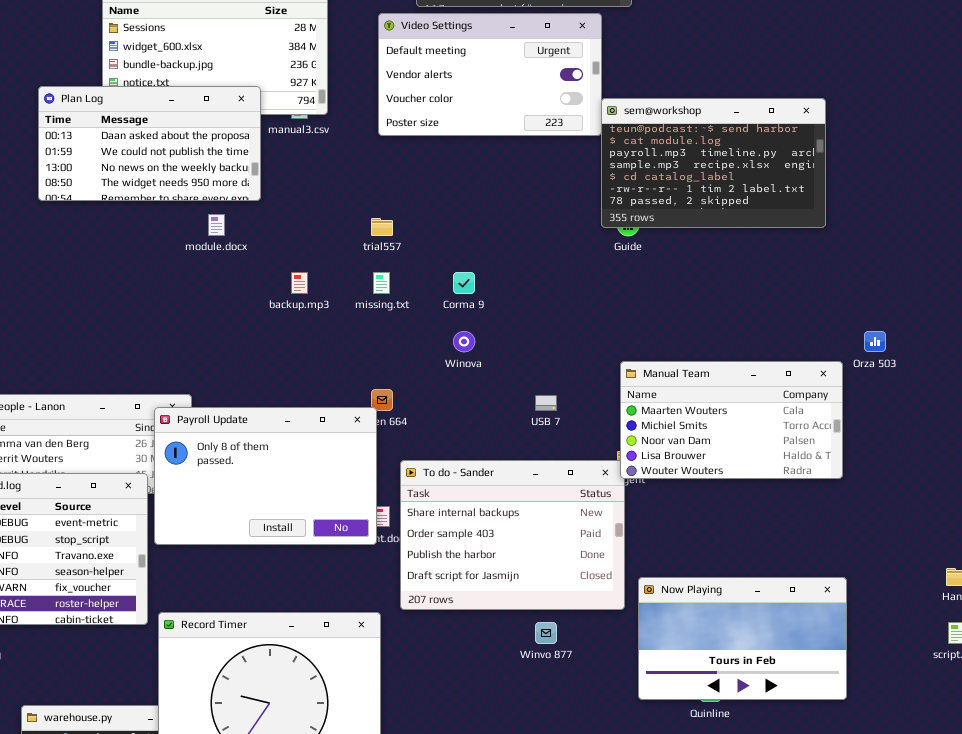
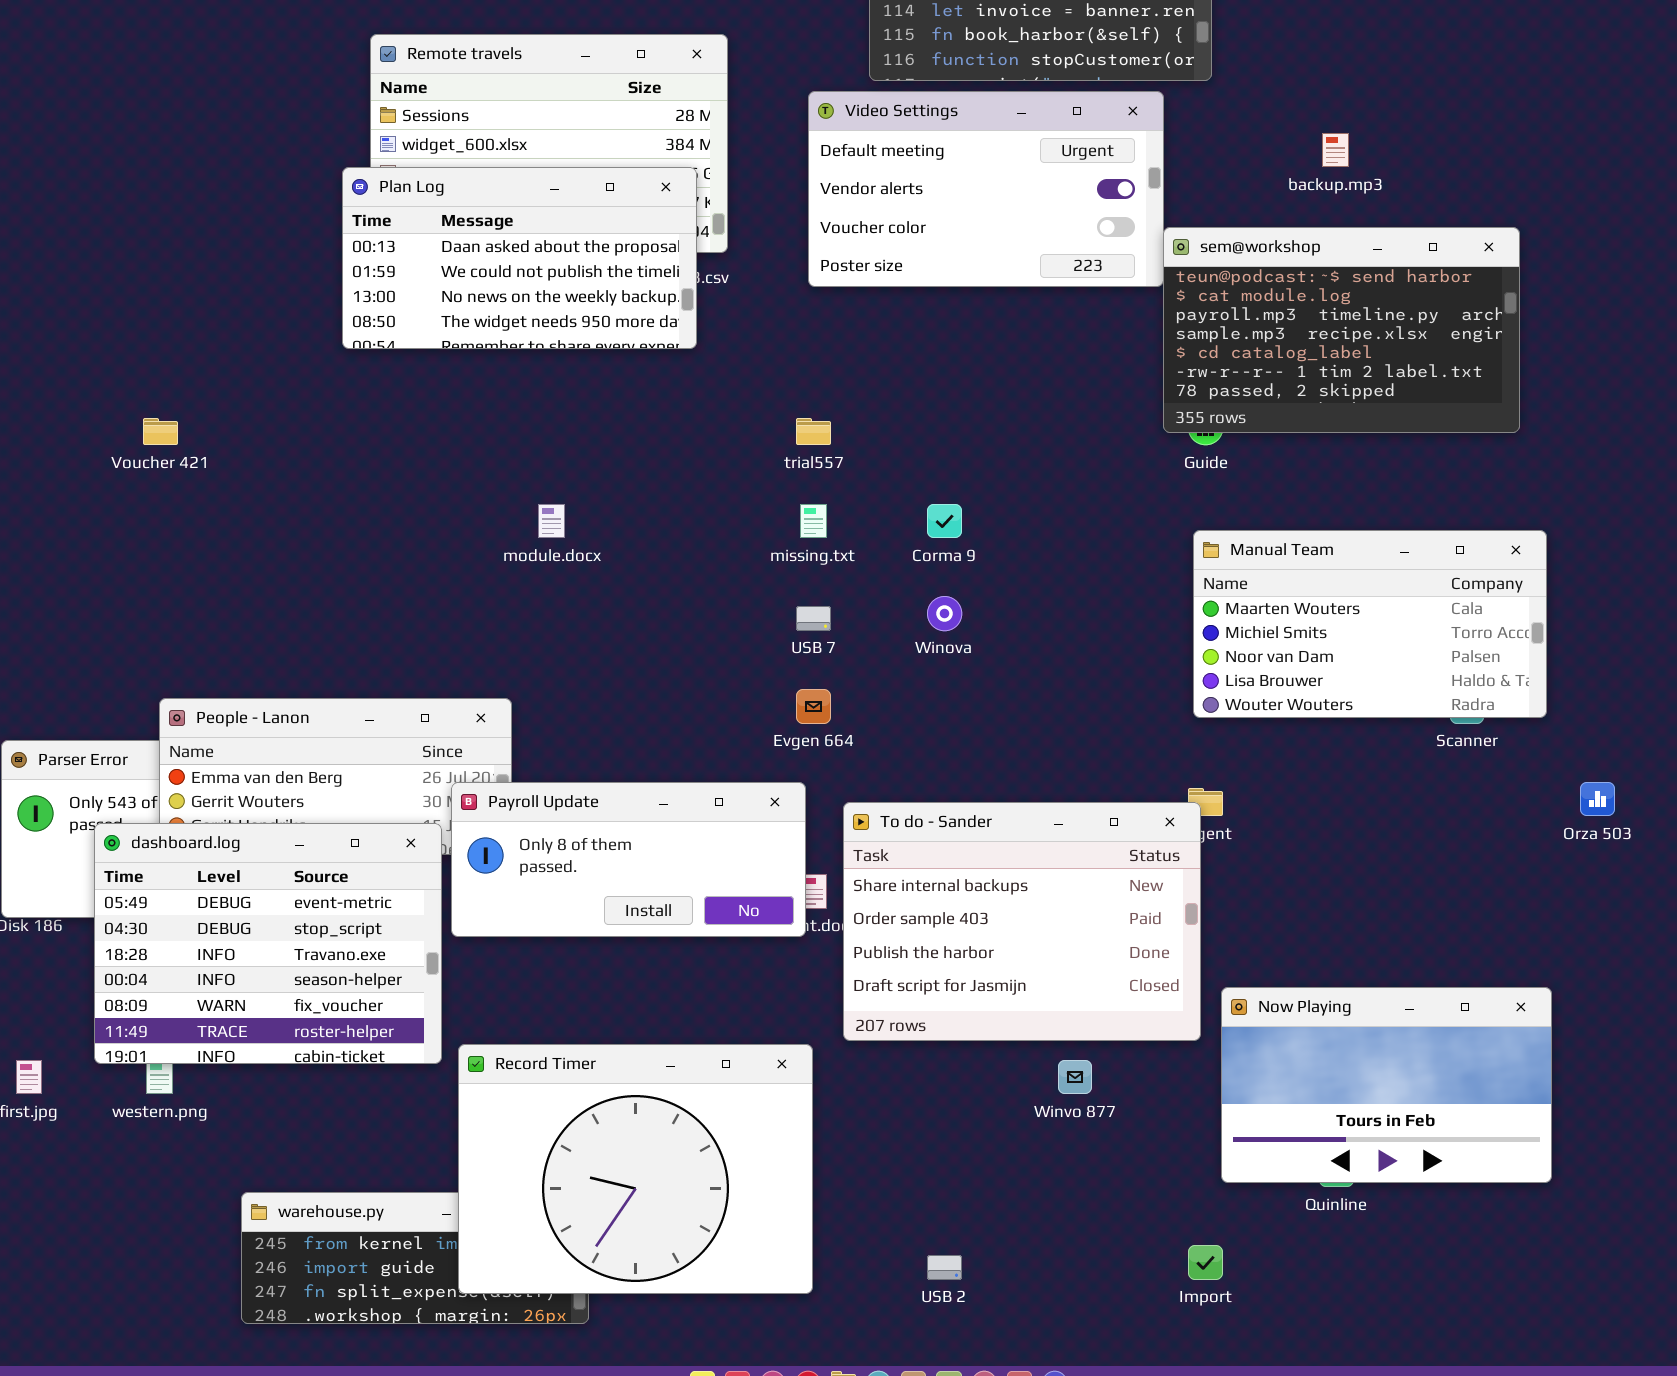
Plan Log: [38,86,261,201] -> [342,167,697,349], moved
module.docx: [208,214,225,236] -> [538,504,565,538], moved
backup.mp3: [291,272,308,294] -> [1322,133,1349,167], moved
Orza 503: [864,331,886,352] -> [1580,782,1615,816], moved
Manual Team: [620,361,843,479] -> [1193,530,1547,718], moved
USB 7: [535,395,557,411] -> [796,606,831,631], moved
Payroll Update: [154,407,377,545] -> [451,782,806,937], resized

